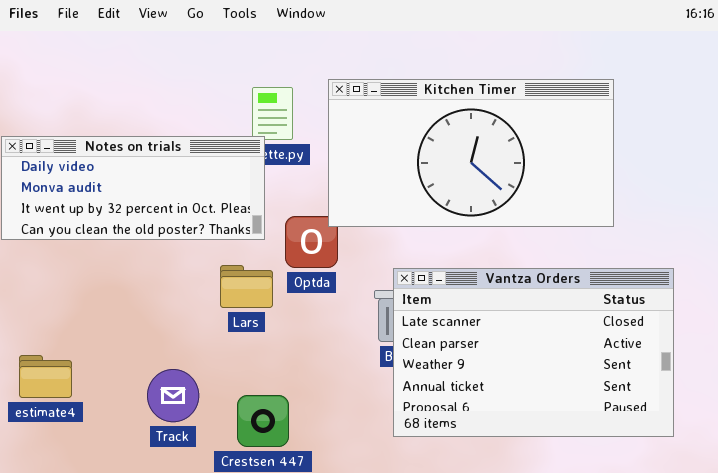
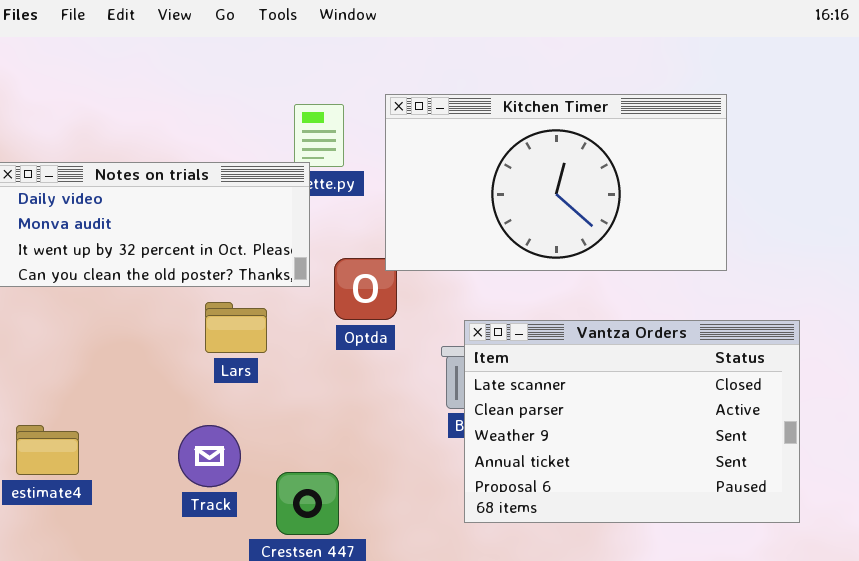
Lars: [220,265,273,308] -> [205,302,267,353], moved
Track: [147,369,199,422] -> [178,425,241,487], moved

